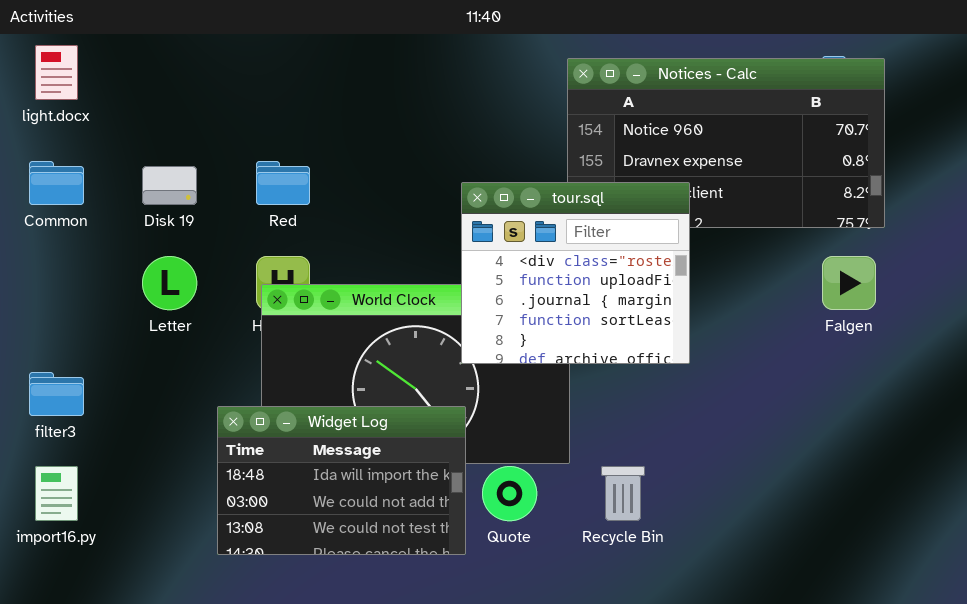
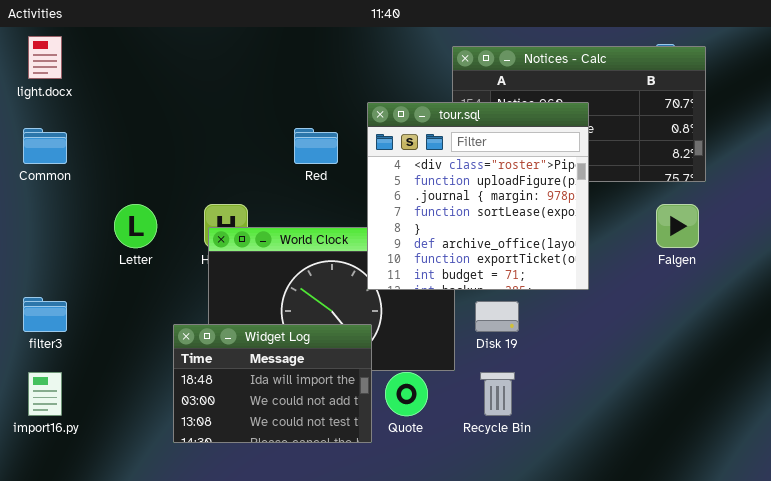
Red: [256,161,310,205] -> [294,128,338,164], moved
Disk 19: [142,166,197,205] -> [475,301,519,332], moved
tour.sql: [461,182,690,364] -> [367,102,589,290], resized

